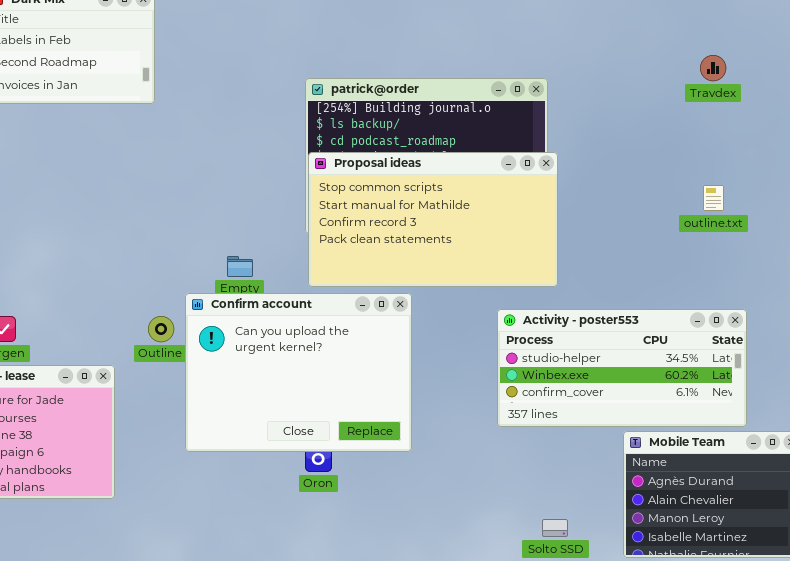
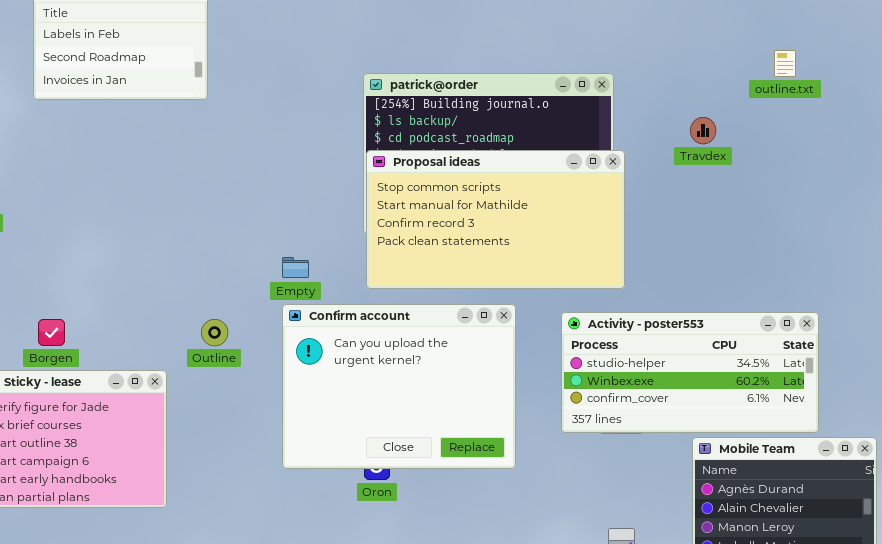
Travdex: [700,55,726,81] -> [690,117,716,144], moved
outline.txt: [703,185,724,211] -> [774,50,796,77], moved
Confirm account: [185,293,412,452] -> [282,304,516,469], moved

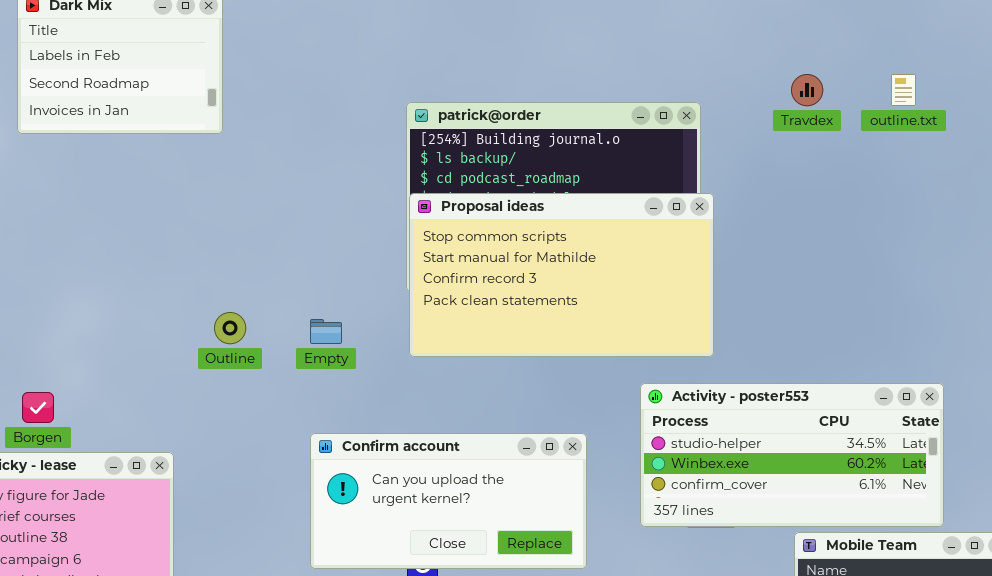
Travdex: [690,117,716,144] -> [791,74,823,106], moved
Confirm account: [282,304,516,469] -> [310,433,587,569], resized
Outline: [201,319,228,346] -> [214,312,246,344], moved

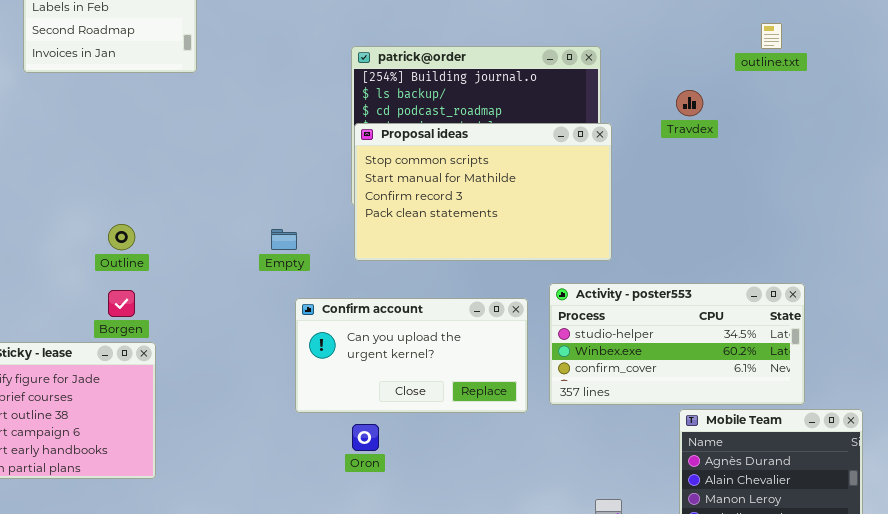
Travdex: [791,74,823,106] -> [676,90,703,116], moved
Outline: [214,312,246,344] -> [108,224,135,250], moved
Borgen: [22,392,54,423] -> [108,290,135,317], moved
Confirm account: [310,433,587,569] -> [295,298,528,413], moved

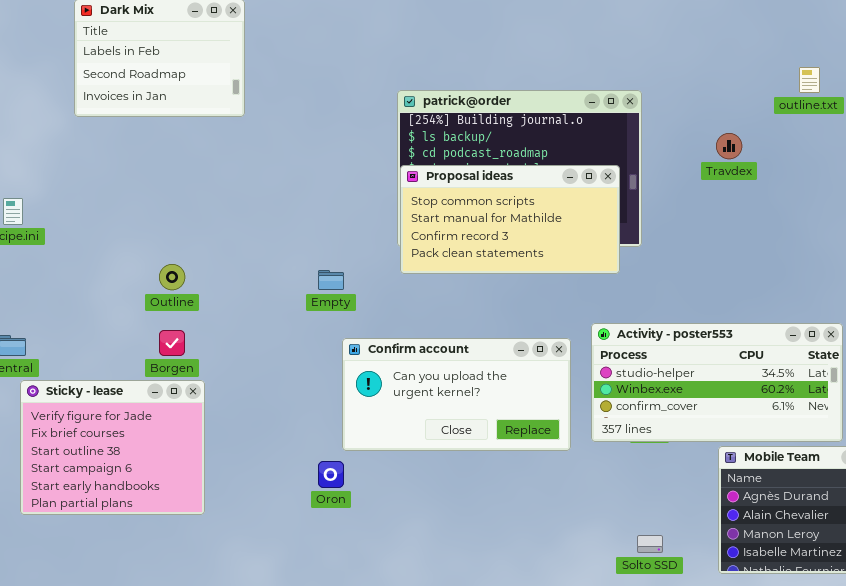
Proposal ideas: [354,123,612,261] -> [400,165,620,274], resized
Oron: [352,424,379,451] -> [318,461,344,488], moved

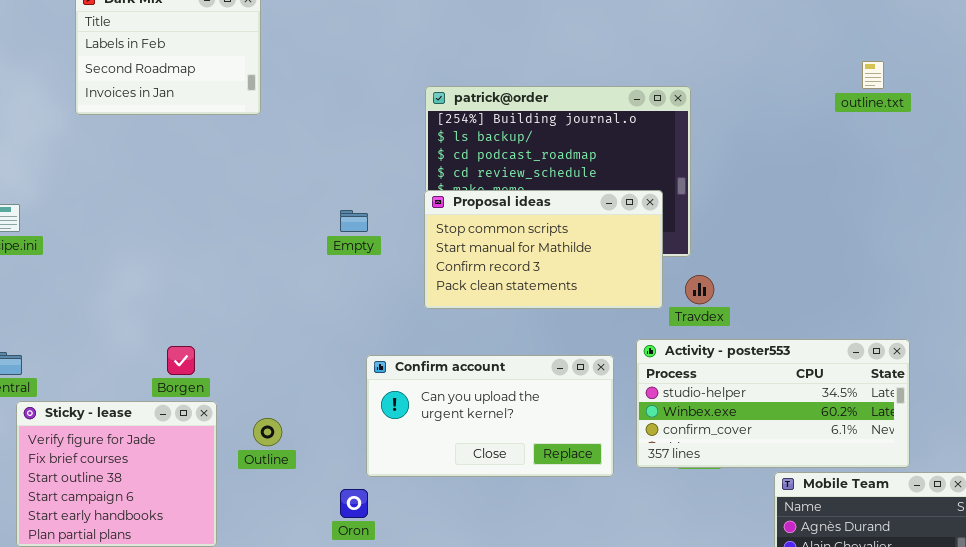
Travdex: [716,133,742,159] -> [685,275,714,304], moved
Proposal ideas: [400,165,620,274] -> [424,190,663,309], moved
Outline: [159,264,185,290] -> [253,418,282,446], moved
Empty: [318,270,344,290] -> [340,210,368,232], moved

